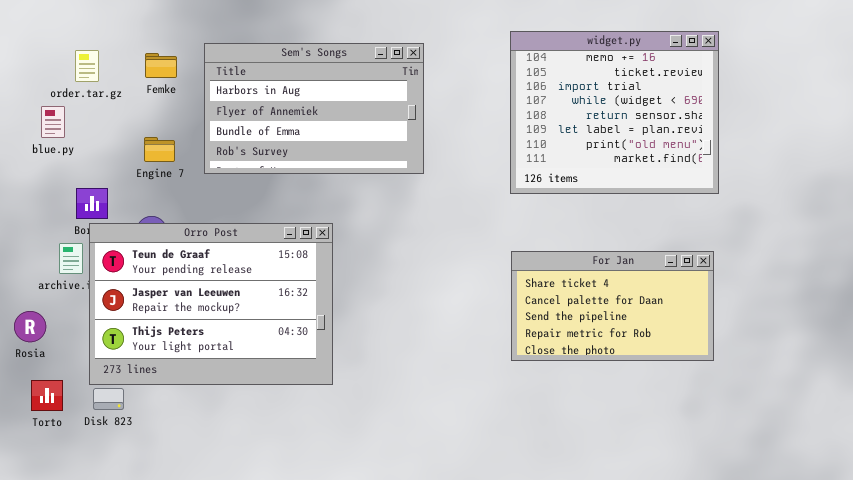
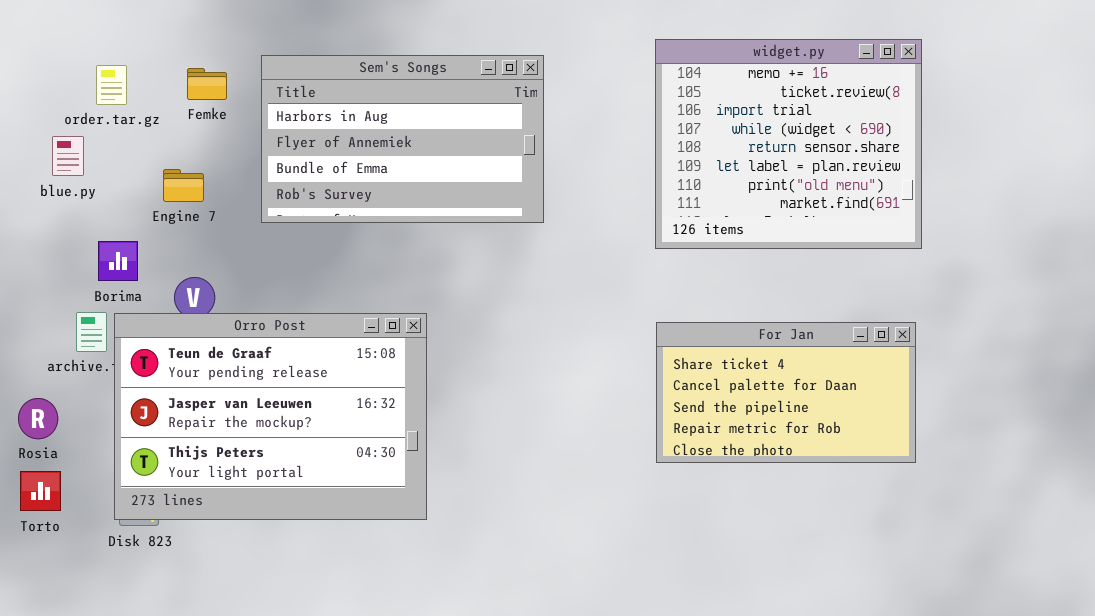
Engine 7: [144,137,175,162] -> [163,169,204,202], moved
Orro Post: [89,223,333,385] -> [114,313,427,520], moved
Torto: [31,380,63,411] -> [20,471,61,511], moved

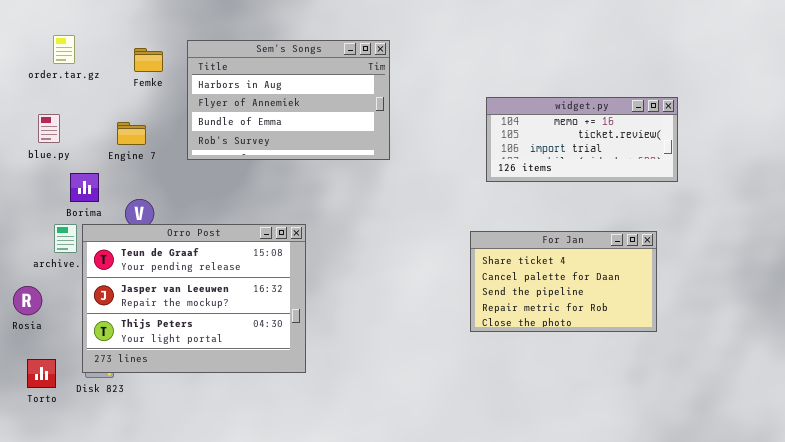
widget.py: [655,39,922,249] -> [486,97,678,182], moved, resized
order.tar.gz: [96,65,127,105] -> [53,35,75,64], moved
blue.py: [52,136,84,176] -> [38,114,60,143], moved
Torto: [20,471,61,511] -> [27,359,56,388], moved

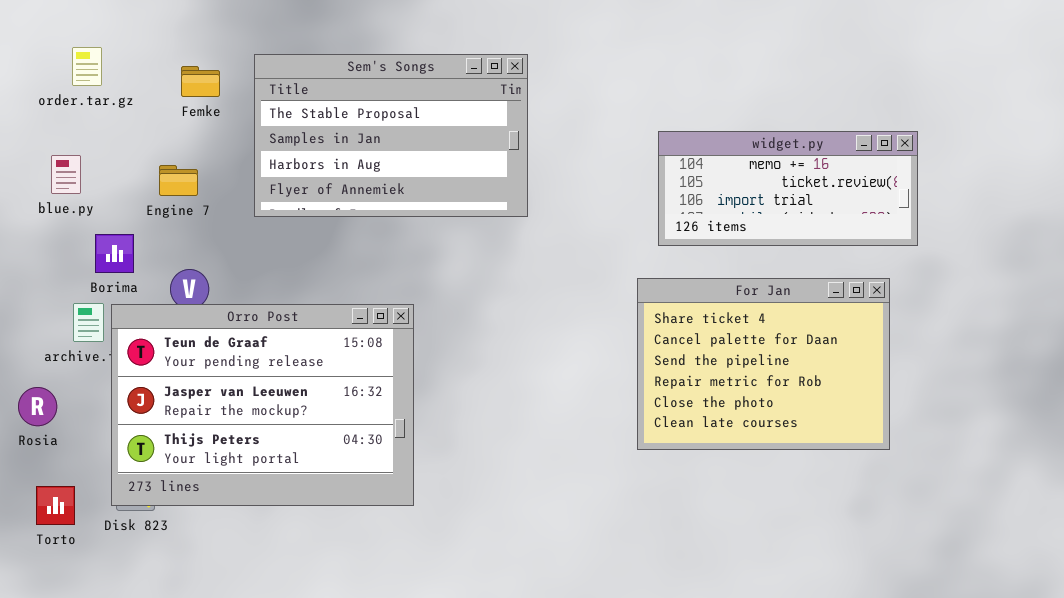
Sem's Songs: [187,40,390,160] -> [254,54,528,217], scrolled up 2 rows
For Jan: [470,231,657,332] -> [637,278,890,450], resized

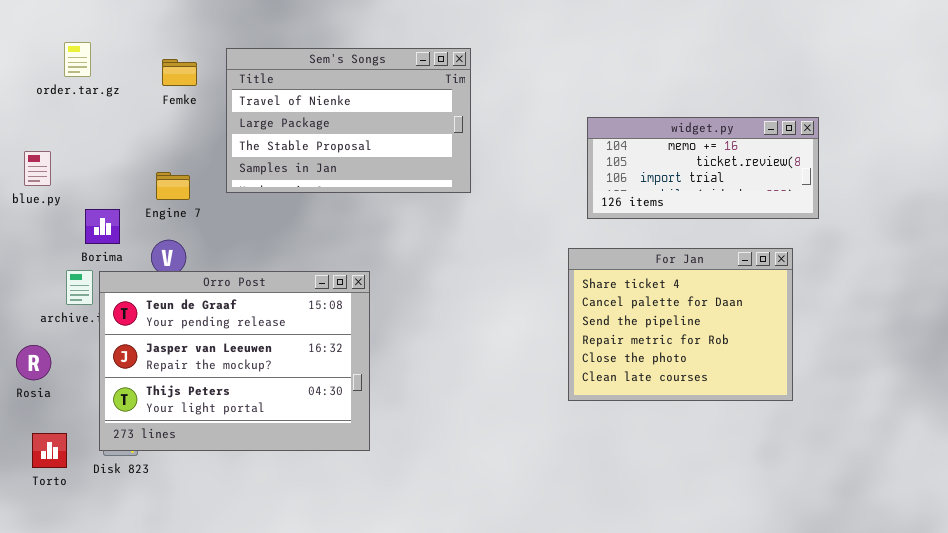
Sem's Songs: [254,54,528,217] -> [226,48,471,193], scrolled up 2 rows
blue.py: [51,155,81,194] -> [24,151,51,186], moved
Engine 7: [159,165,198,196] -> [156,172,190,200], moved

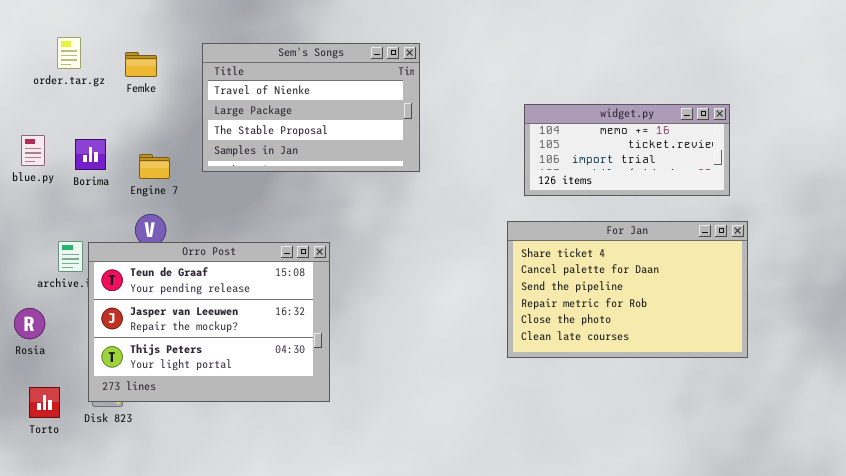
Femke: [162,59,197,86] -> [125,52,157,77], moved
Borima: [85,209,120,244] -> [75,139,106,170], moved
For Jan: [568,248,793,401] -> [507,221,748,358], resized

